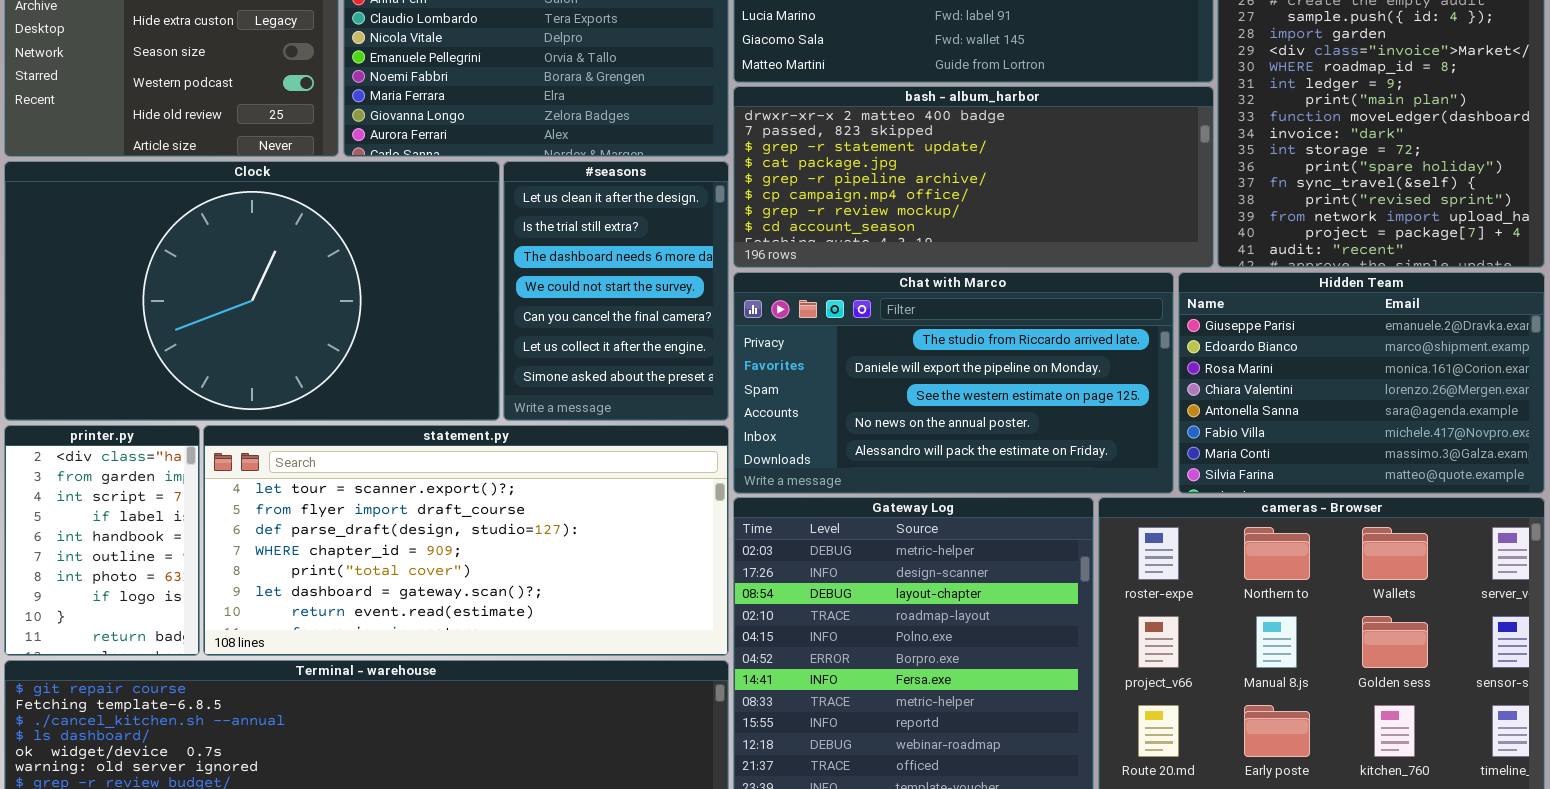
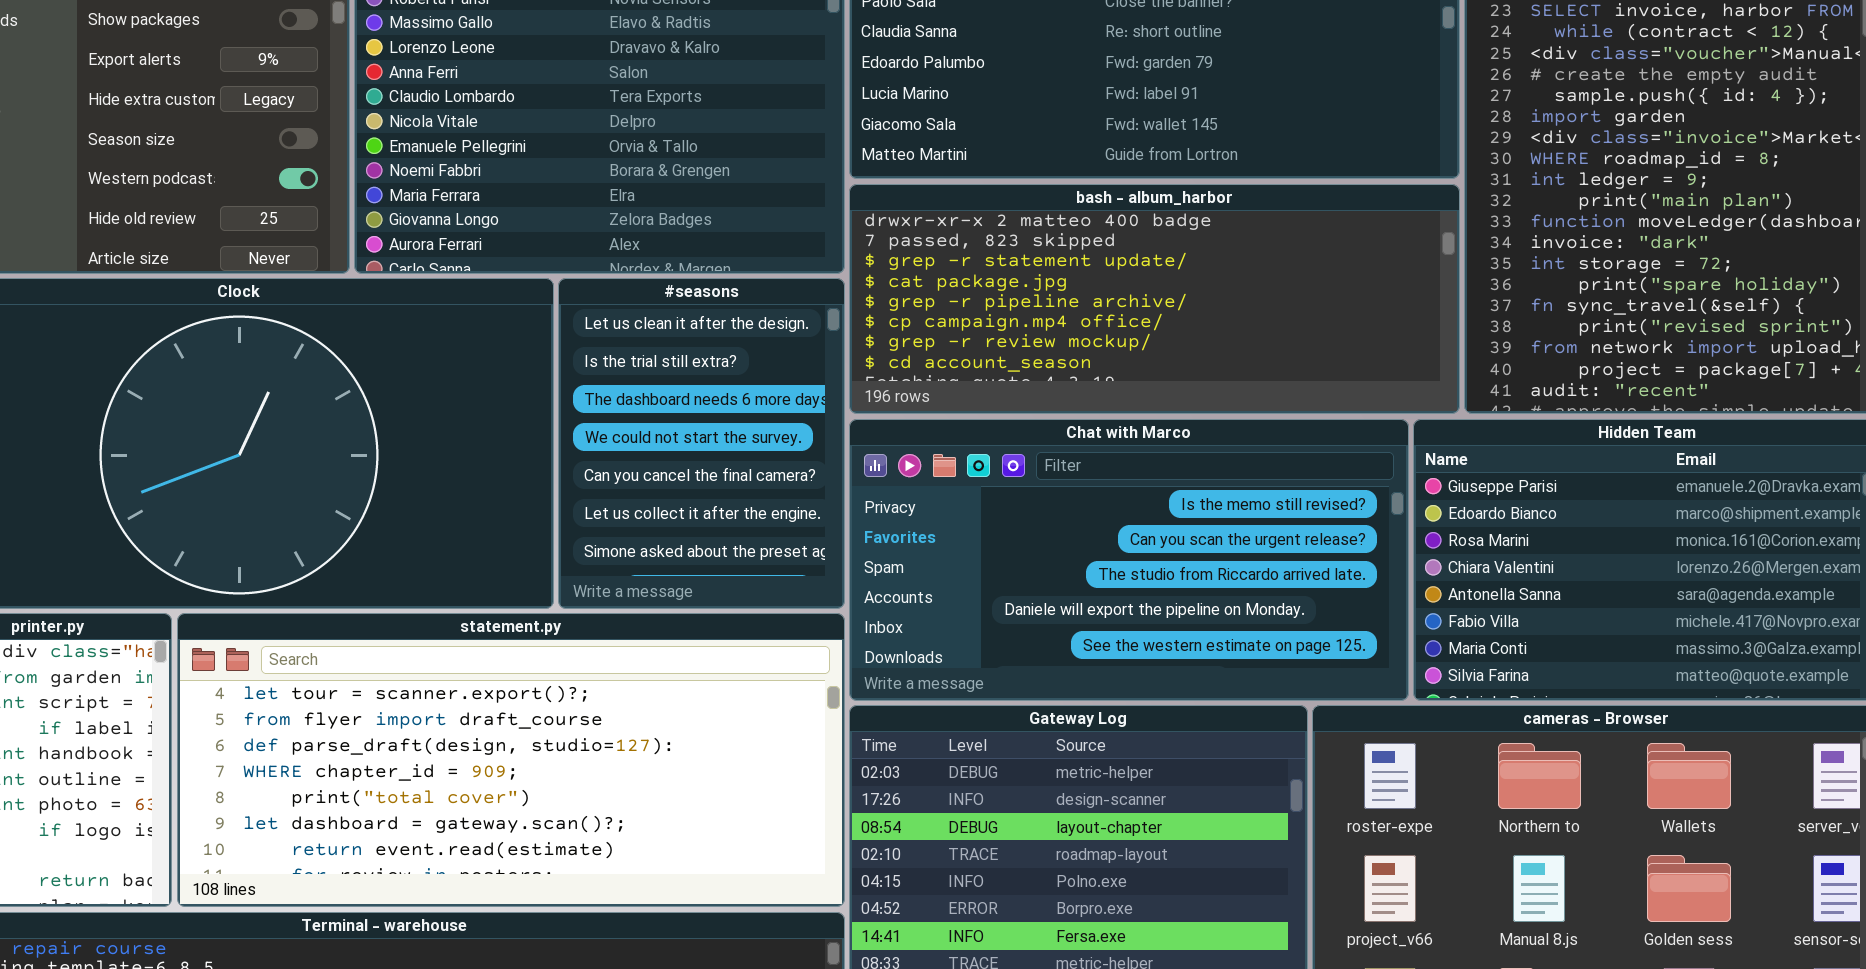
Chat with Marco: [733,272,1174,494] -> [849,419,1409,701], scrolled up 2 rows

